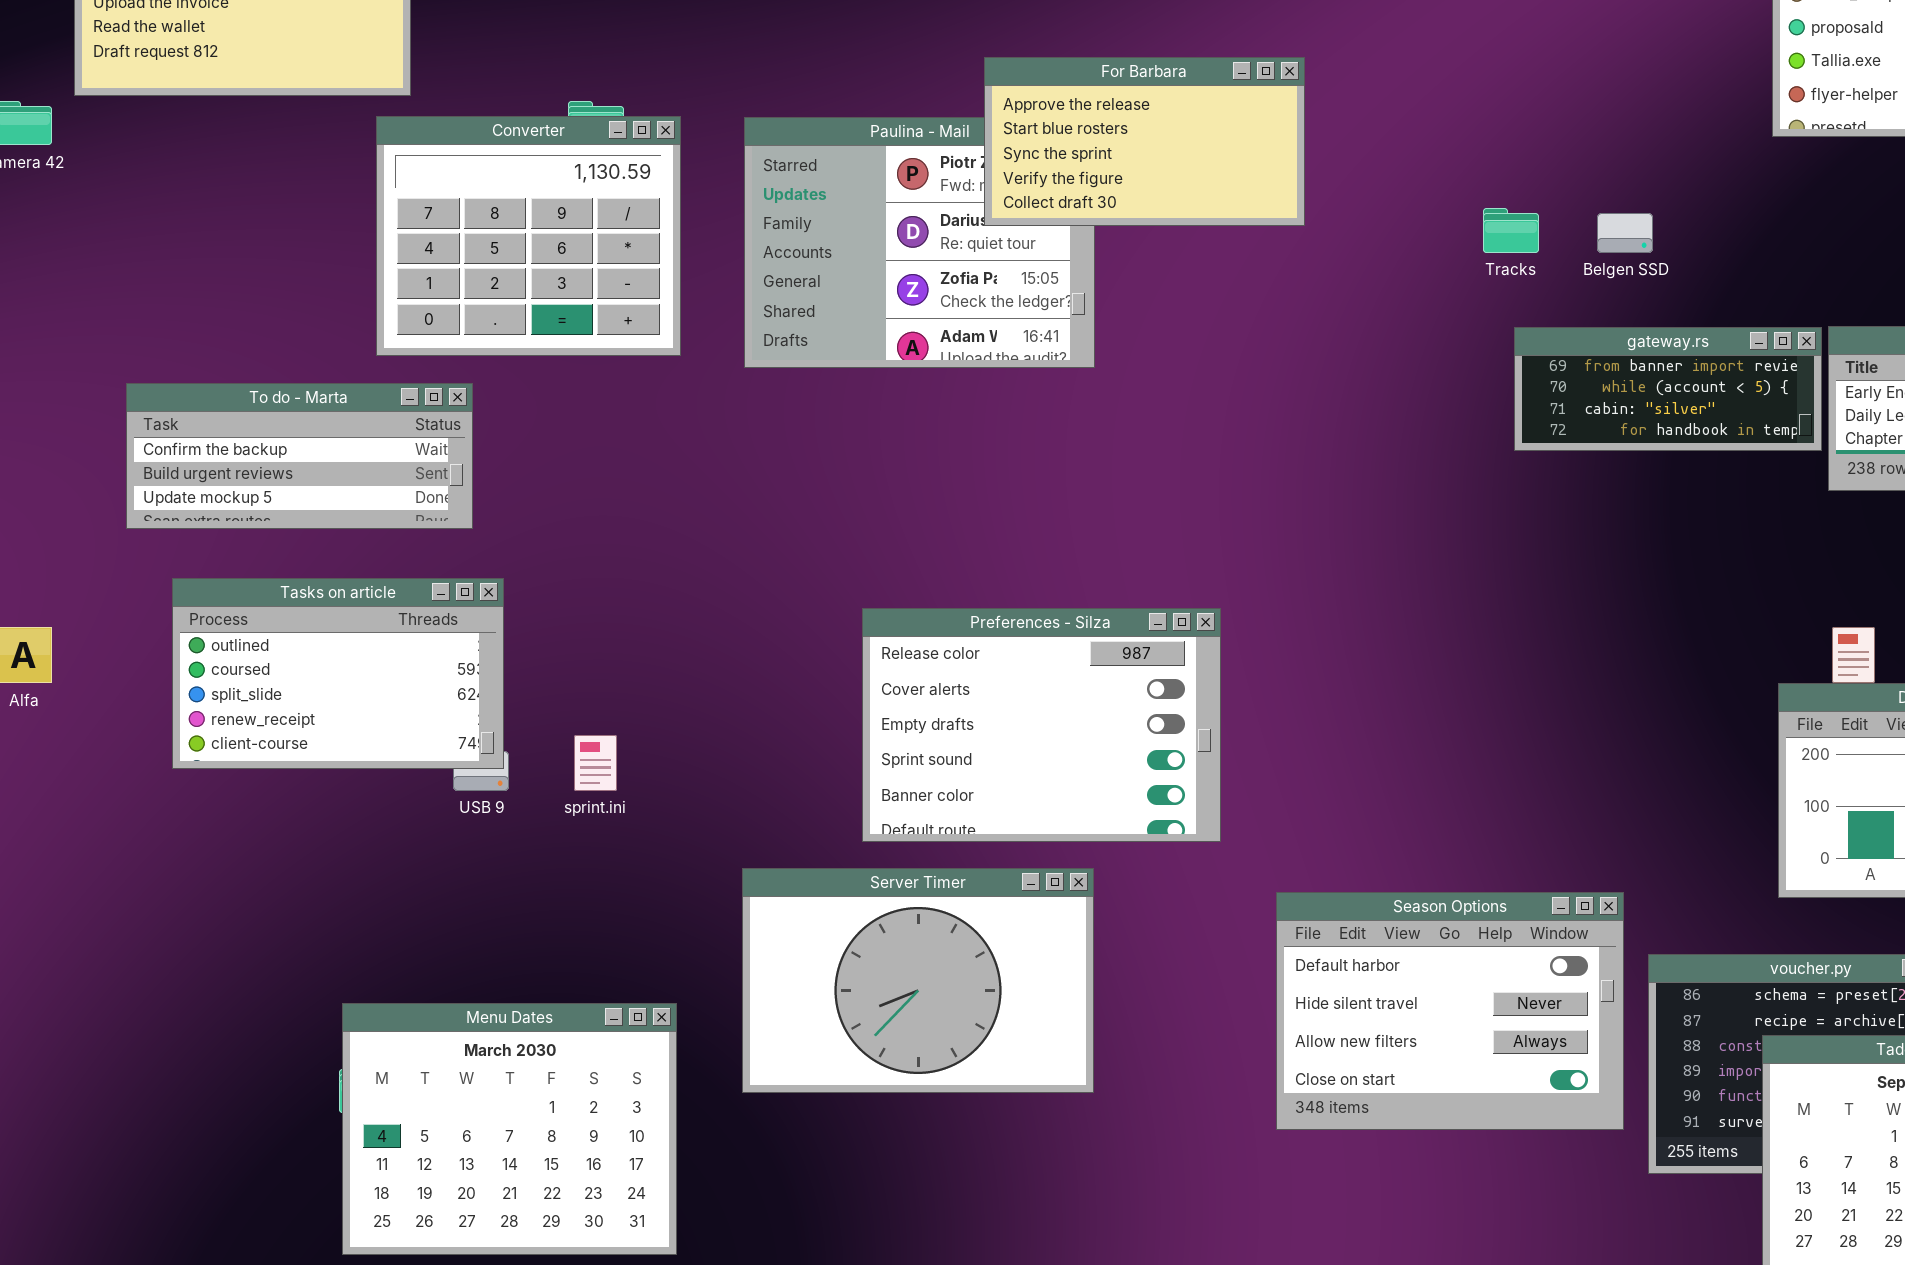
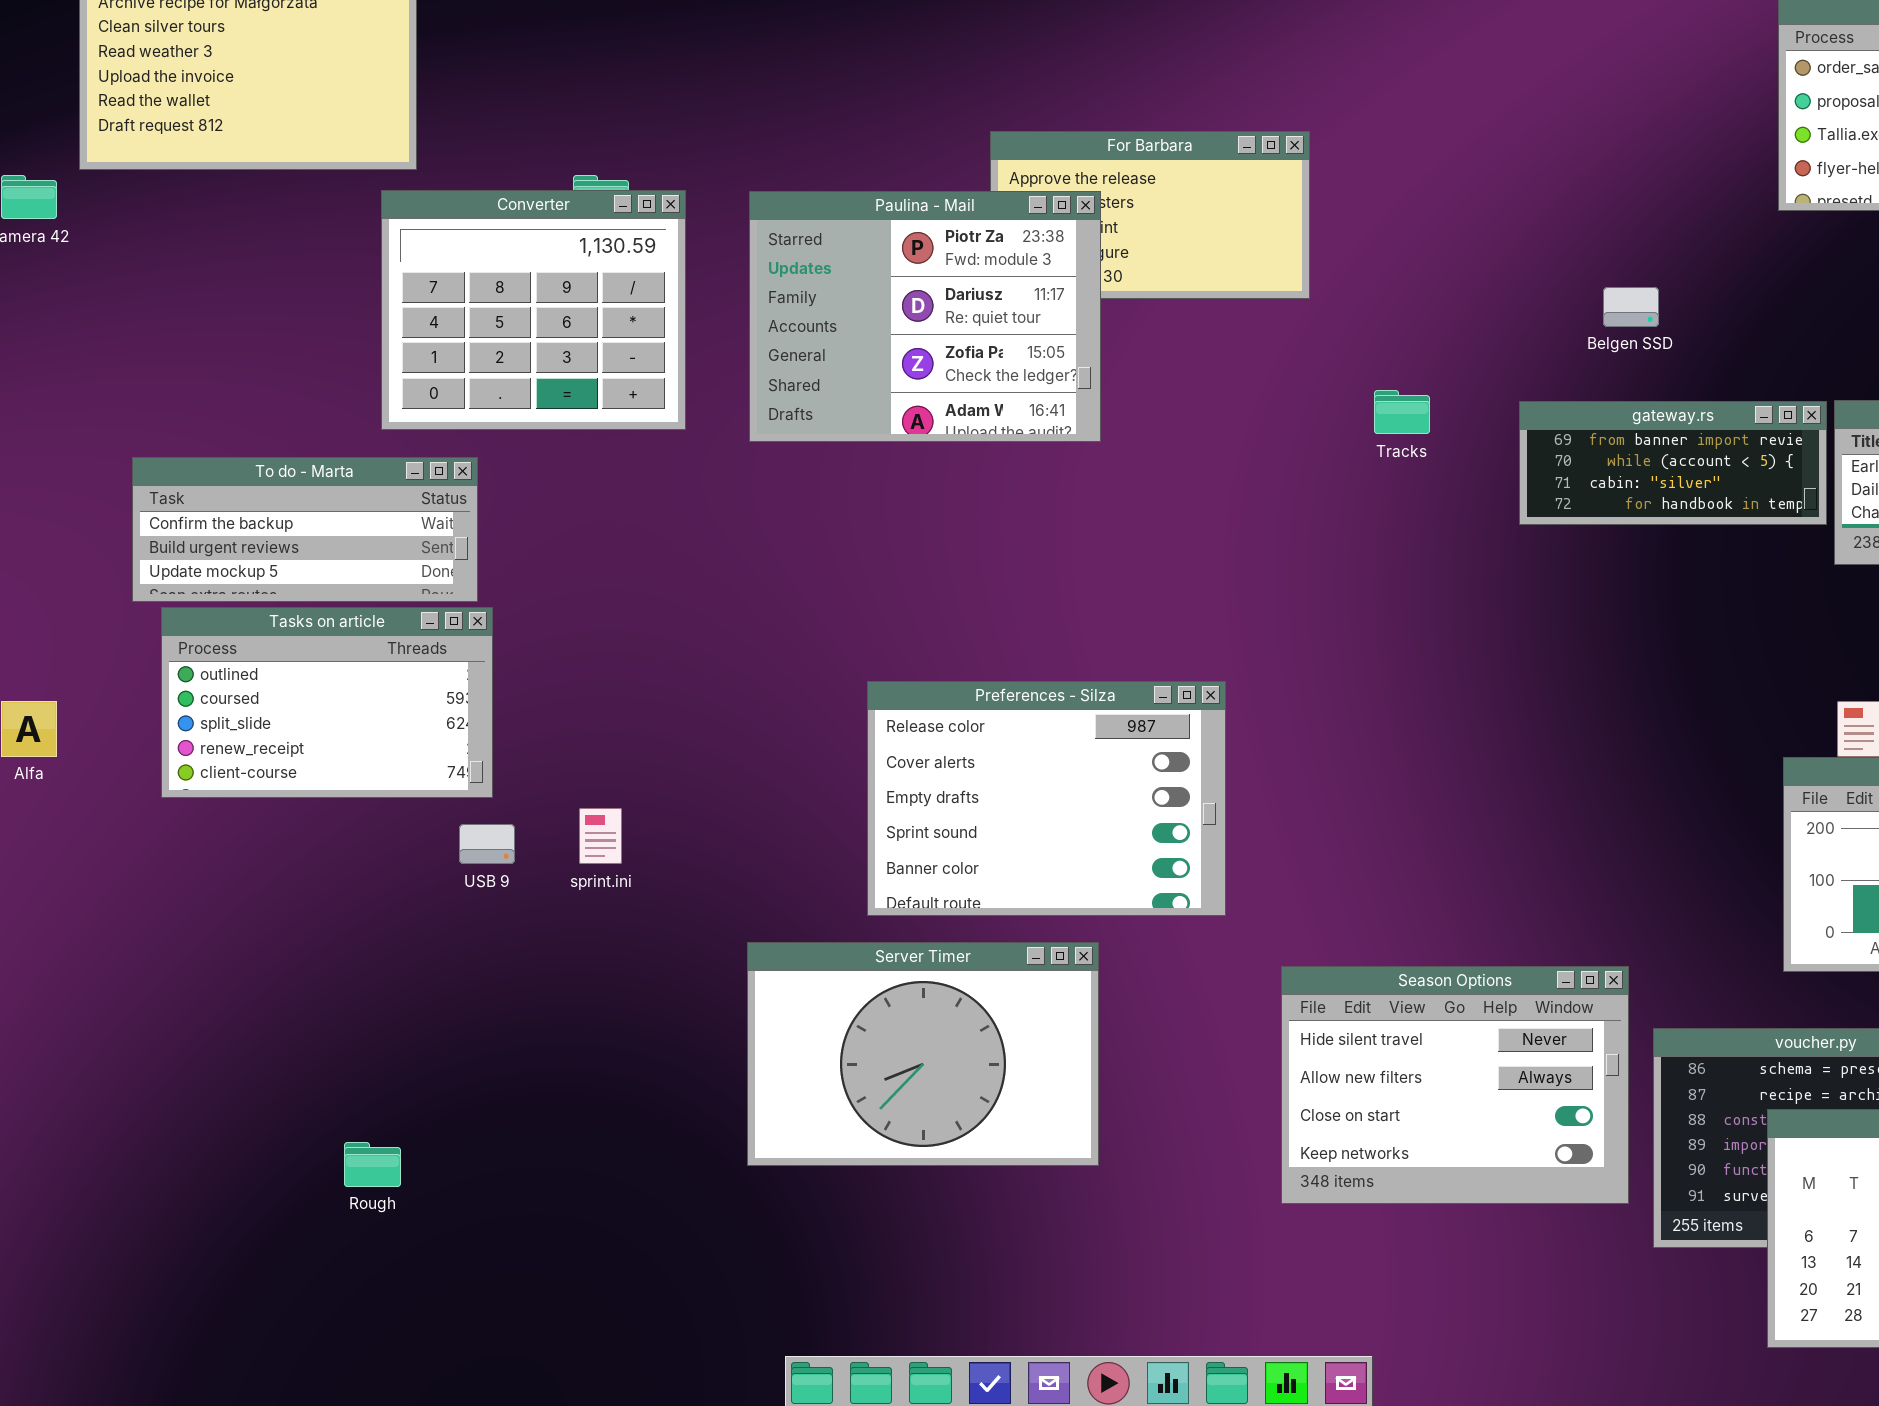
Paulina - Mail: [744,117,1095,368] -> [749,191,1101,442], raised
Tracks: [1483,208,1539,253] -> [1374,390,1430,434], moved
Tasks on article: [172,578,504,769] -> [161,607,493,798], moved
Season Options: [1276,892,1624,1130] -> [1281,966,1629,1204], scrolled down 1 row
Menu Dates: [342,1003,677,1255] -> none, closed

